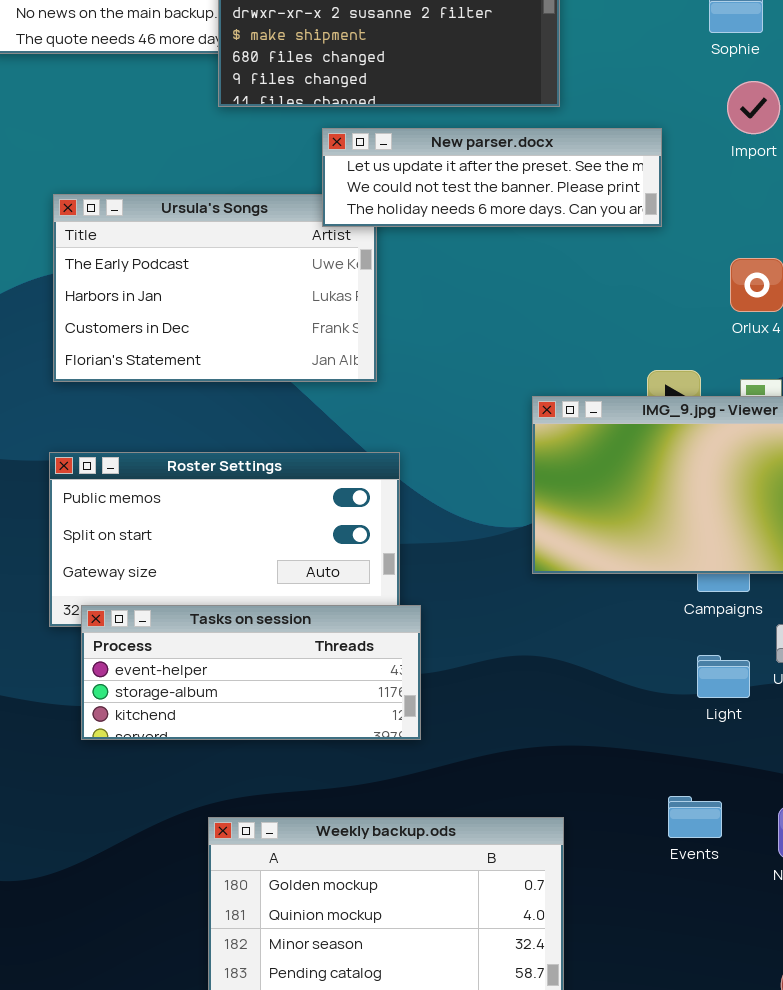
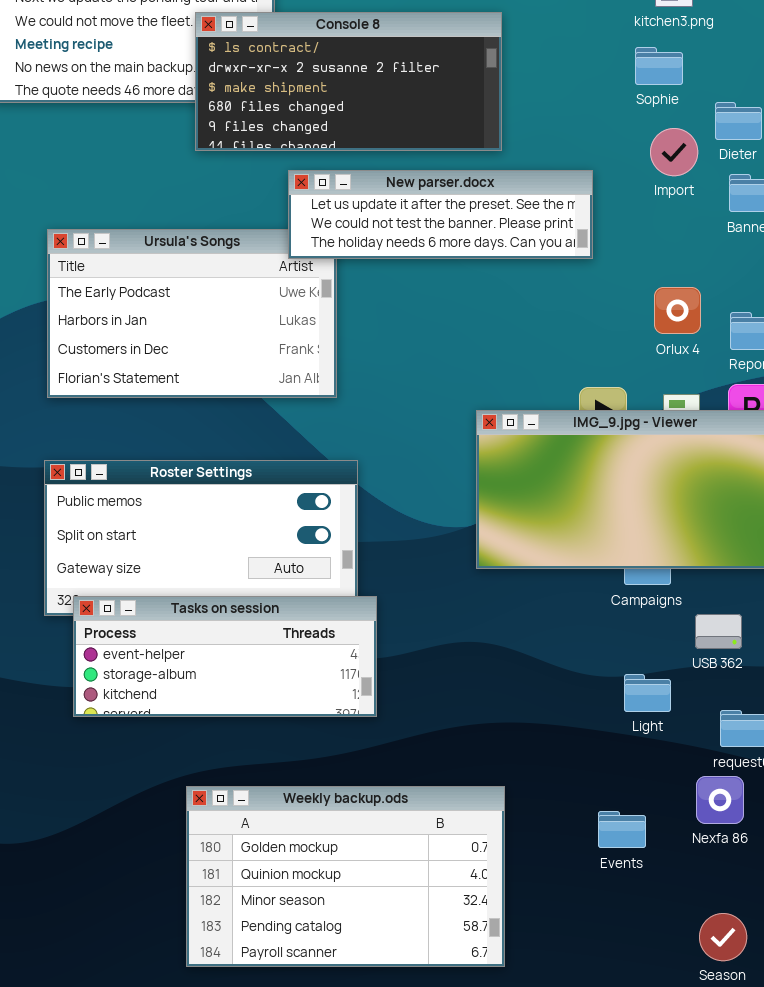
Light: [697,655,750,698] -> [624,674,671,712], moved
Events: [668,796,722,838] -> [598,811,646,848], moved

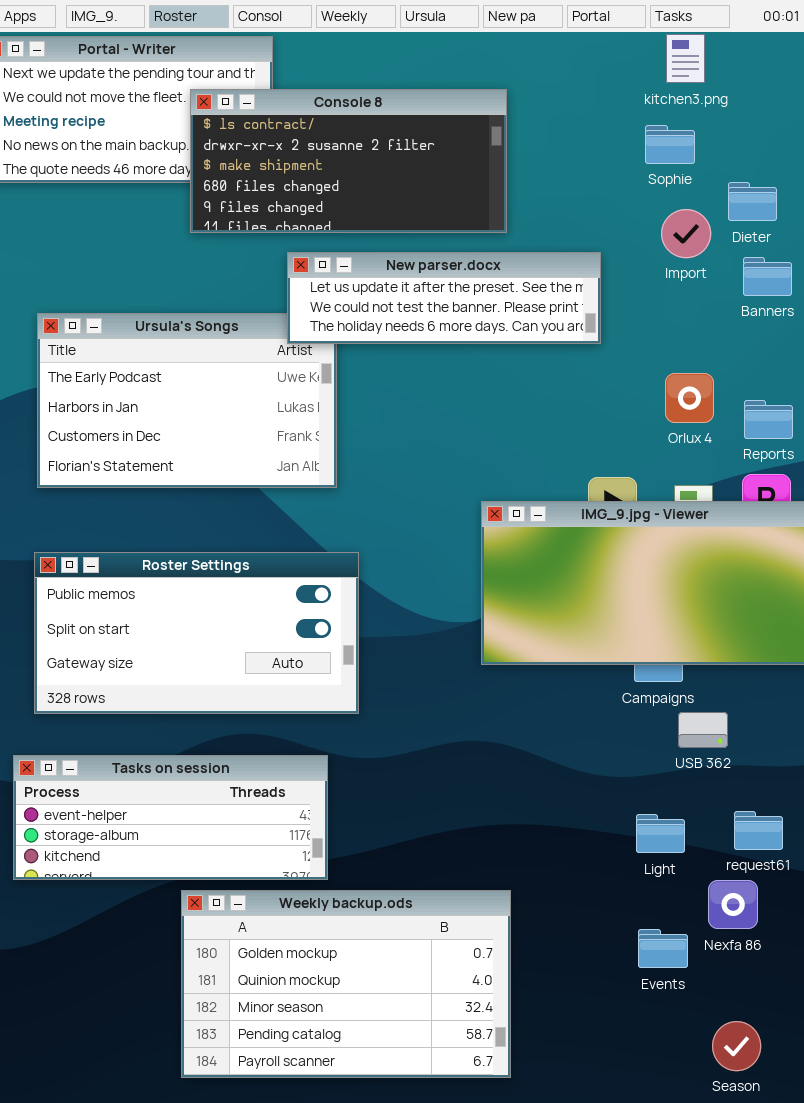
Tasks on session: [73,596,377,717] -> [13,755,328,880], moved
USB 362: [695,614,742,649] -> [678,712,728,748], moved
Light: [624,674,671,712] -> [636,814,685,853], moved
Events: [598,811,646,848] -> [638,929,688,968], moved

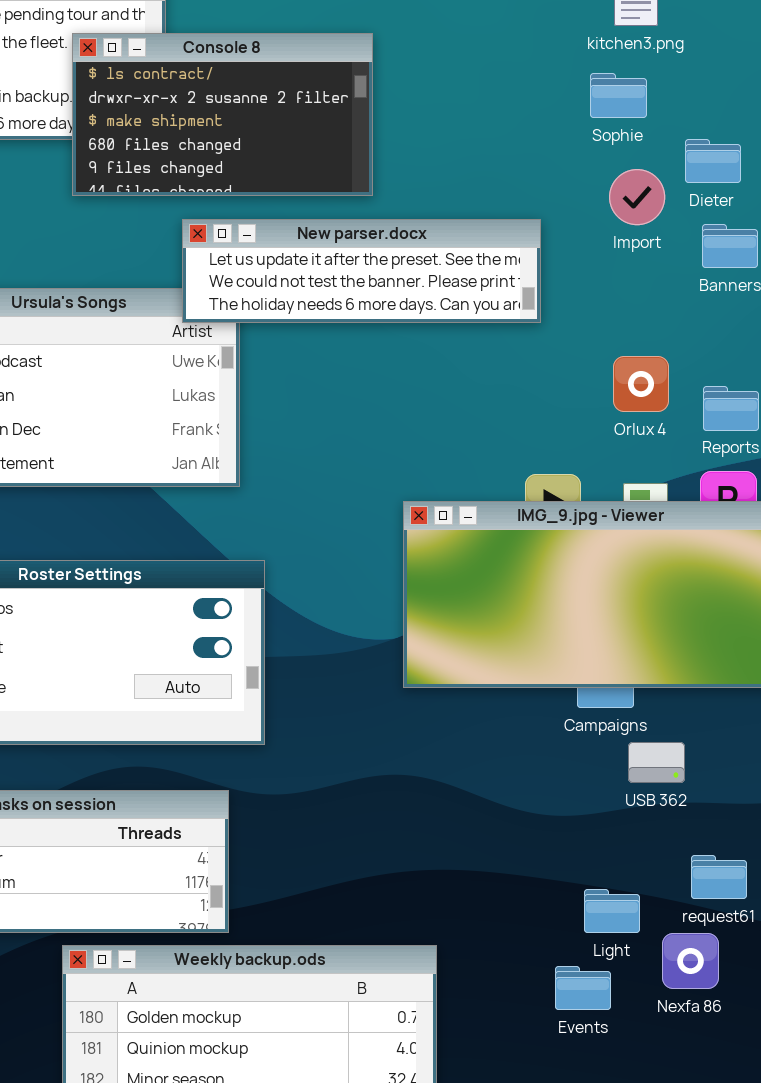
Console 8: [190,89,507,233] -> [72,33,373,196], resized
Light: [636,814,685,853] -> [584,889,640,933], moved
Events: [638,929,688,968] -> [555,966,611,1010], moved

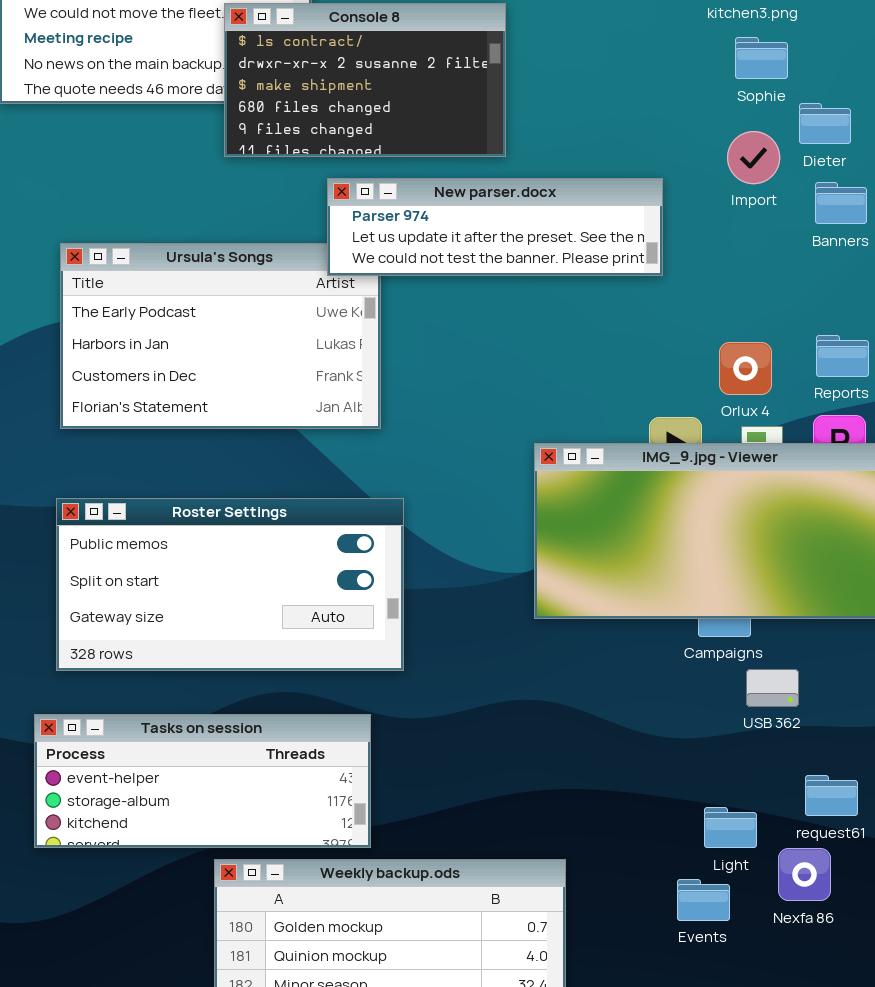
Sophie: [590,73,647,118] -> [735,37,788,79], moved
New parser.docx: [182,219,541,323] -> [327,178,663,276], scrolled up 1 row
Orlux 4: [613,356,669,412] -> [719,342,772,395], moved

